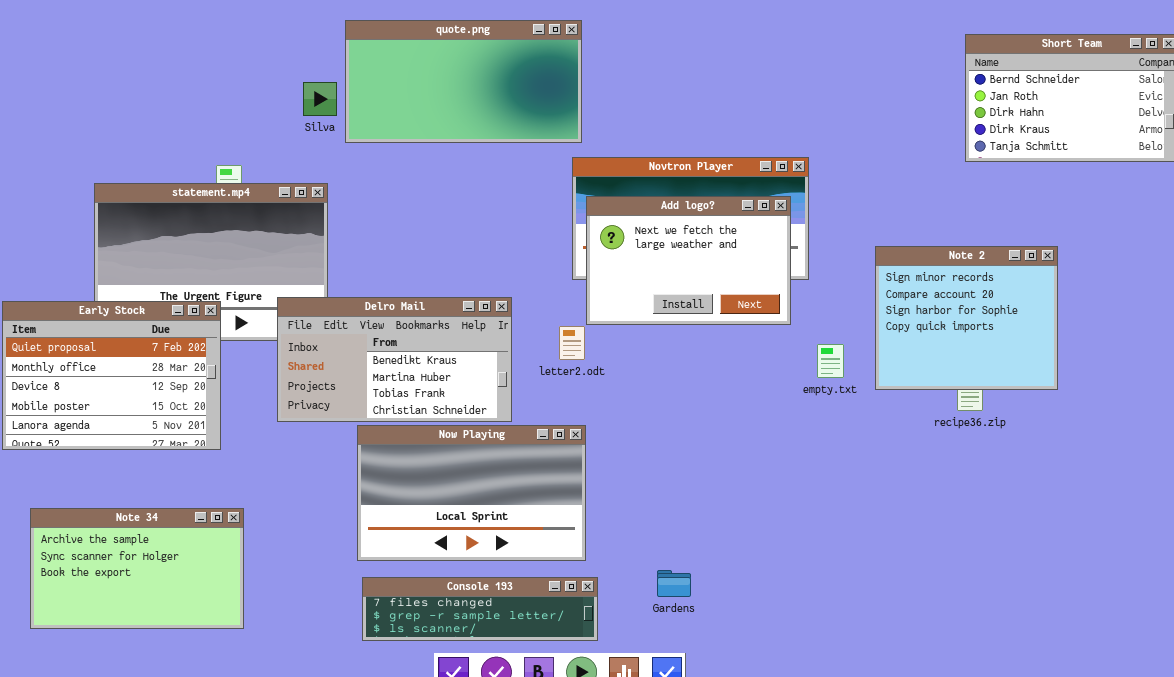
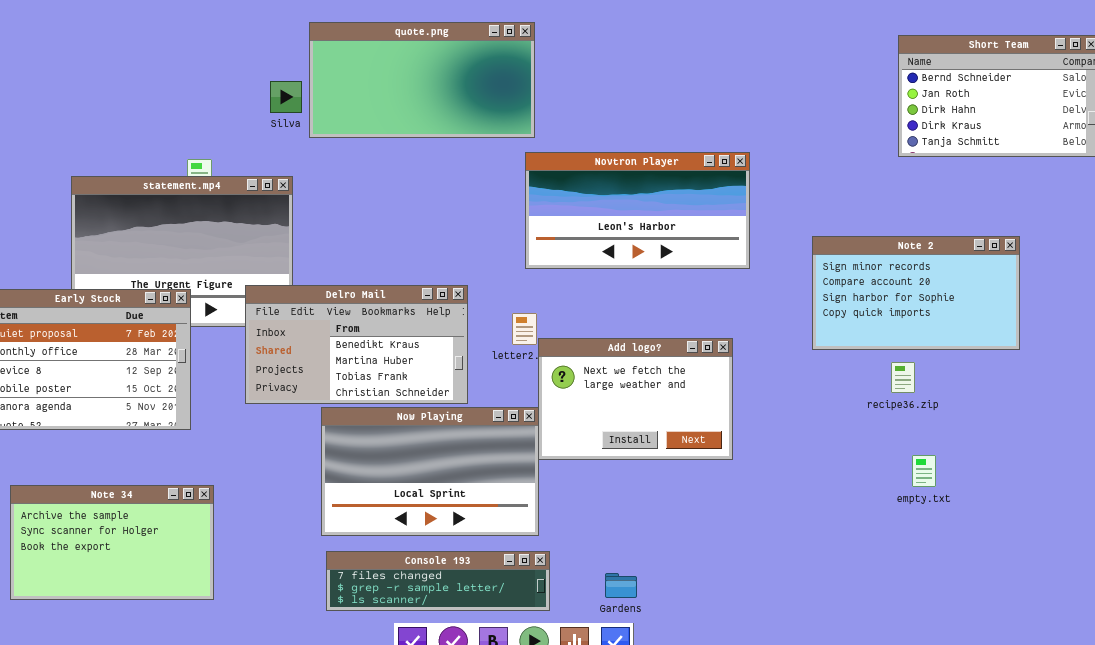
Add logo?: [586,196,791,325] -> [538,338,733,460], moved
Note 2: [875,246,1058,390] -> [812,236,1020,350], resized
empty.txt: [817,344,844,378] -> [912,455,936,487], moved
Gardens: [657,570,691,597] -> [605,573,637,598], moved

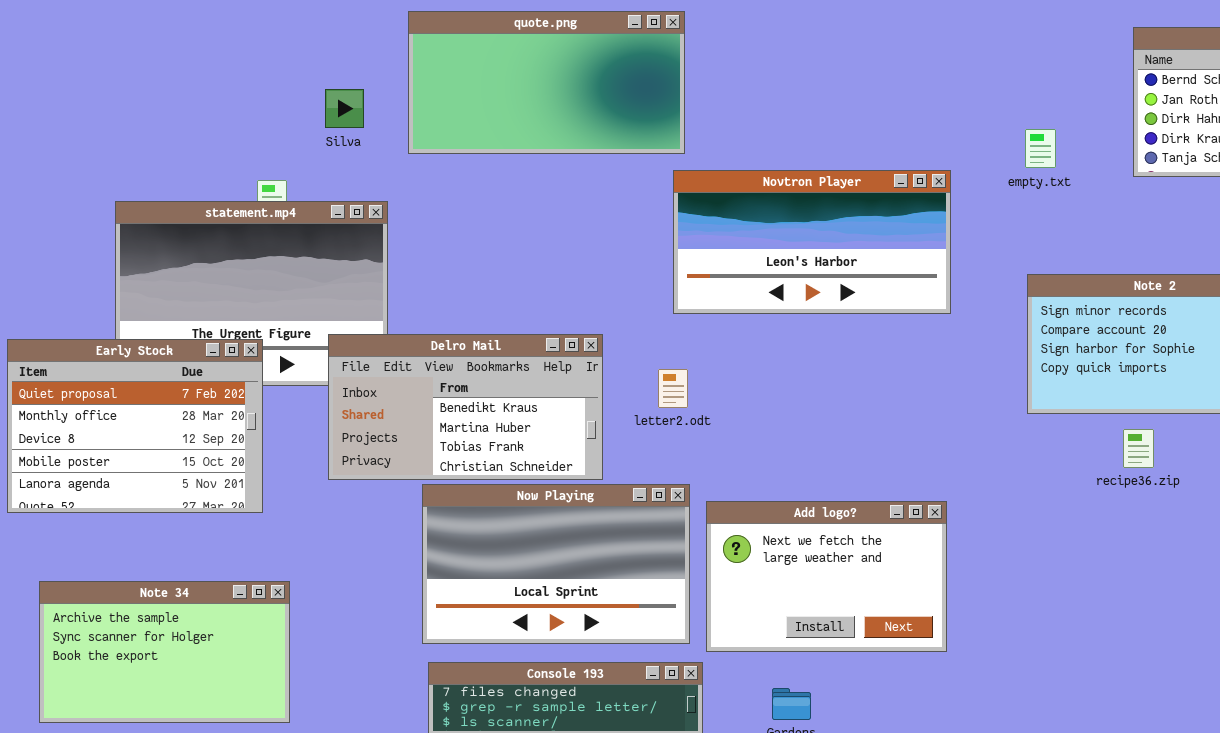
Silva: [270,81,302,113] -> [325,89,364,128], moved
Add logo?: [538,338,733,460] -> [706,501,947,652], moved
empty.txt: [912,455,936,487] -> [1025,129,1056,168], moved

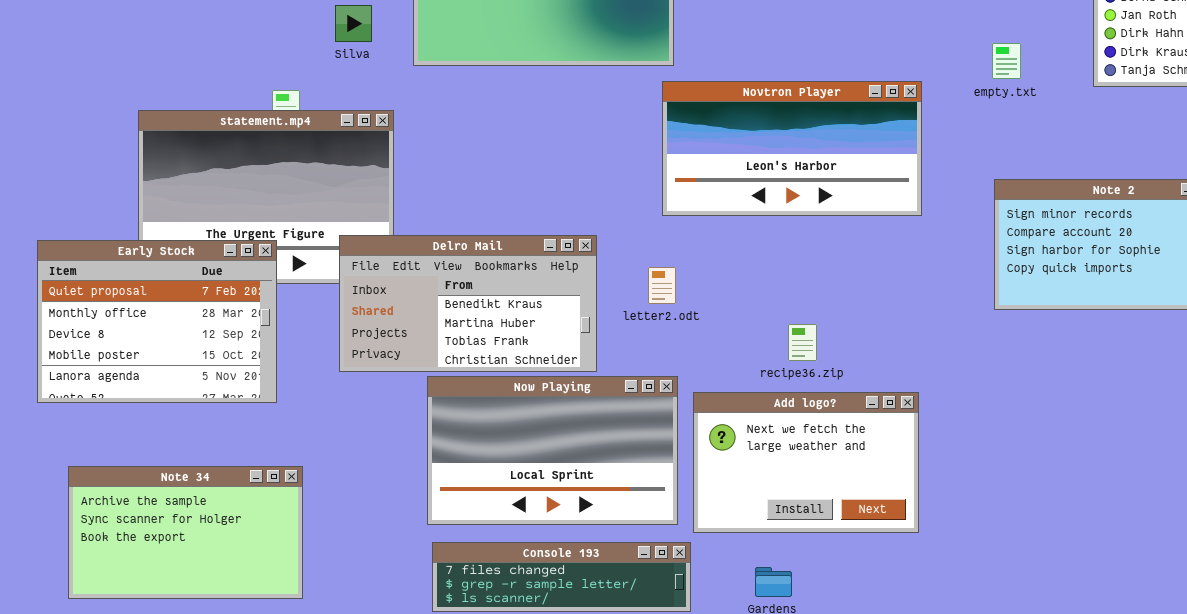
recipe36.zip: [1123,429,1154,468] -> [788,324,817,361], moved

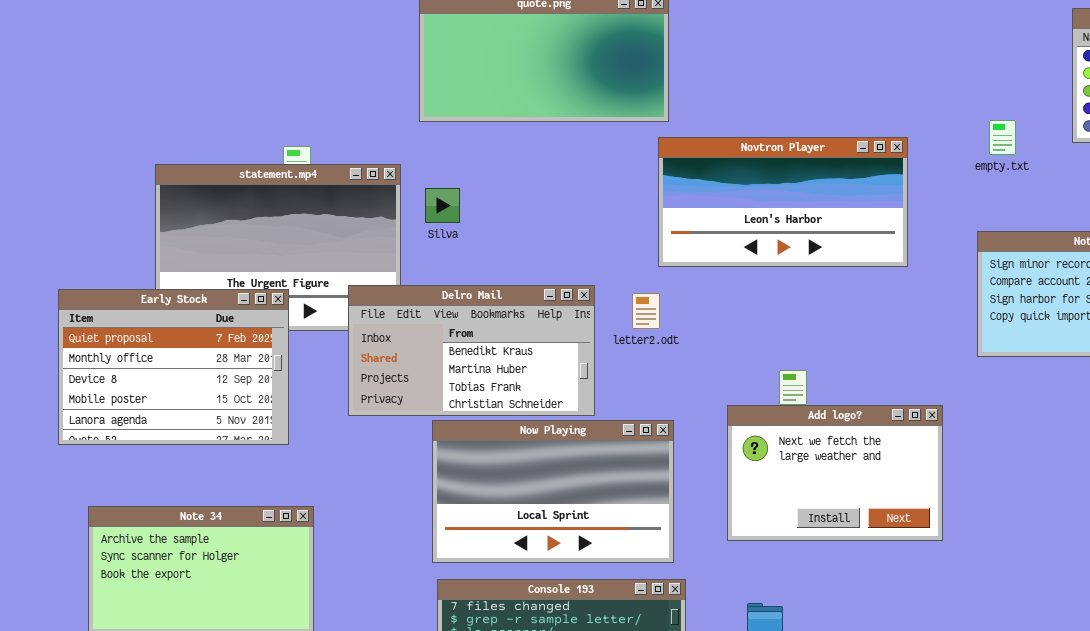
Silva: [335,5,372,42] -> [425,188,460,223], moved
empty.txt: [992,43,1021,79] -> [989,120,1016,155], moved
letter2.odt: [648,267,676,304] -> [632,293,660,329], moved
Add logo?: [693,392,919,533] -> [727,405,943,541], moved

